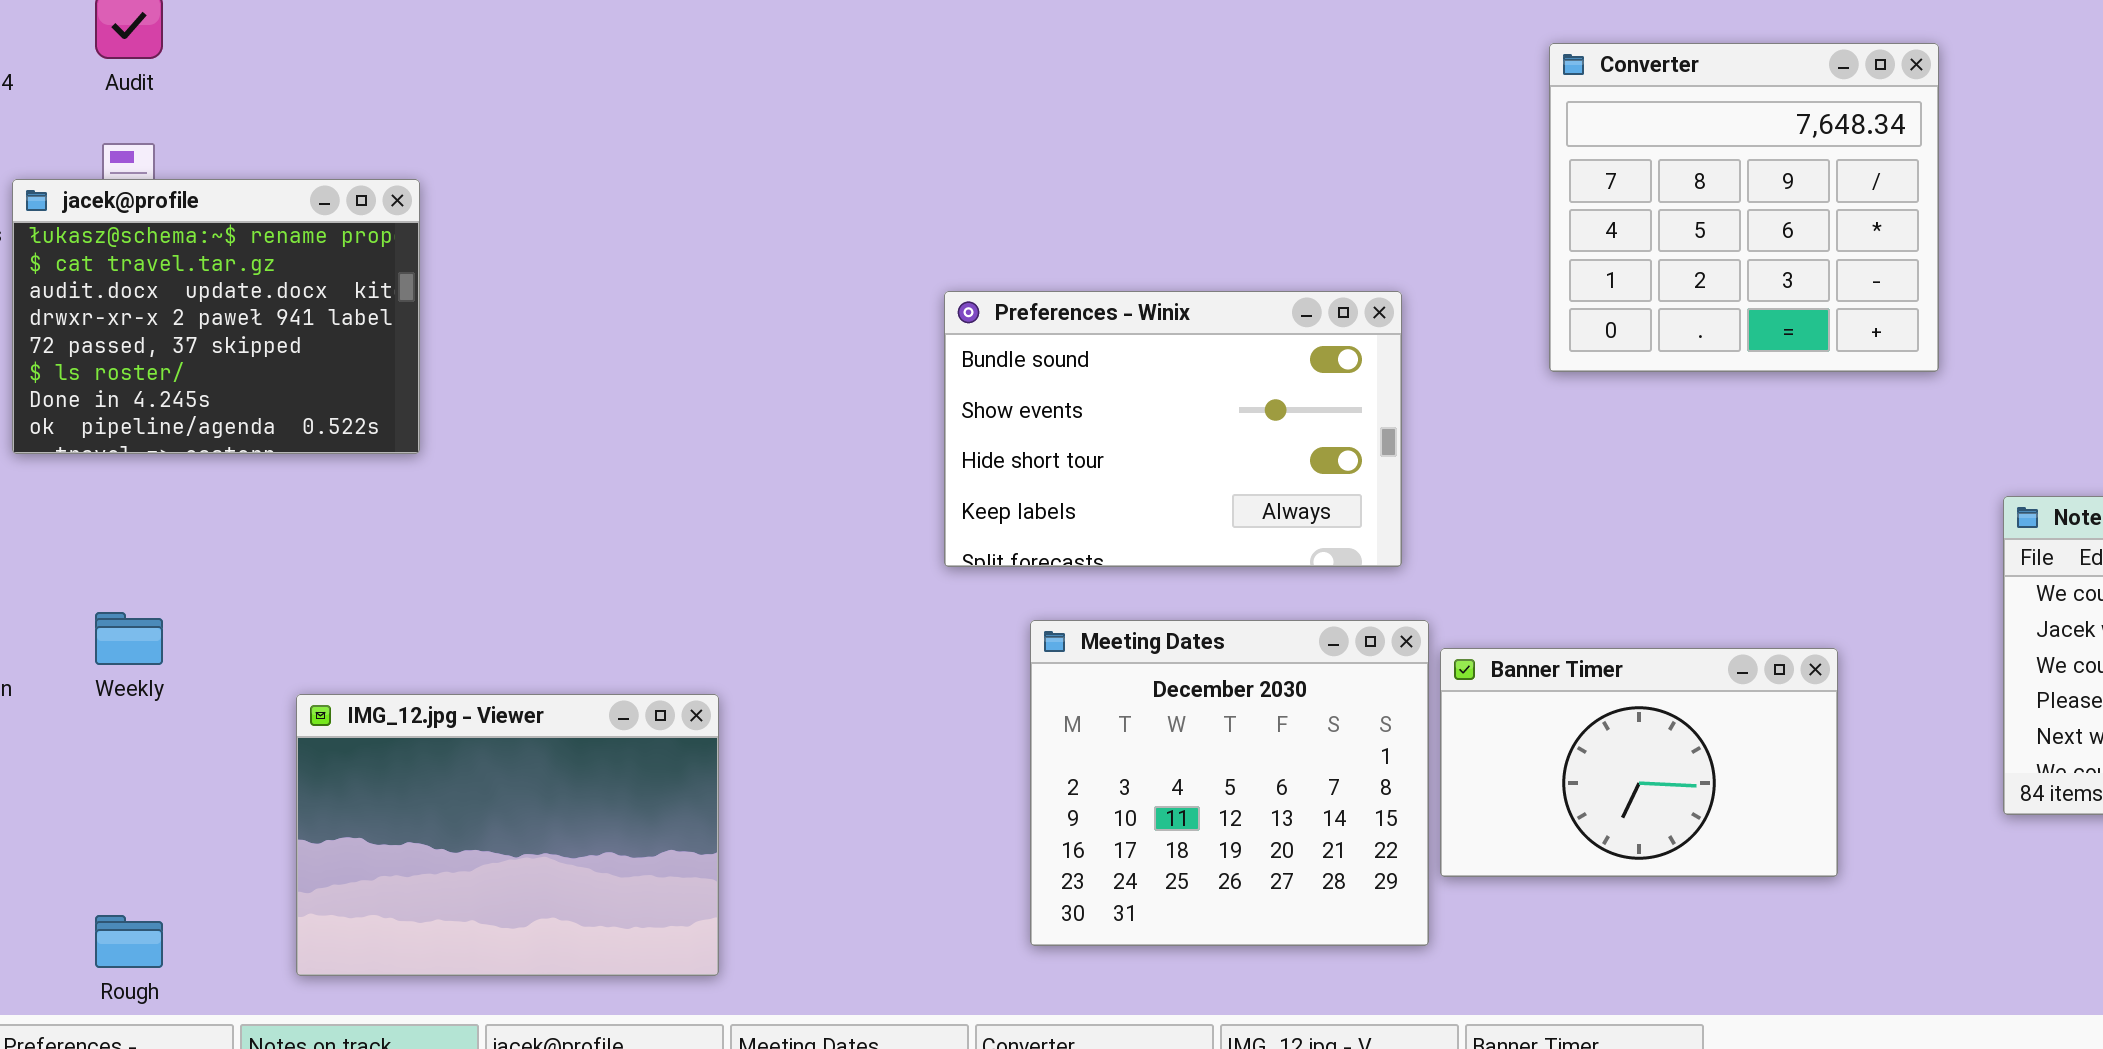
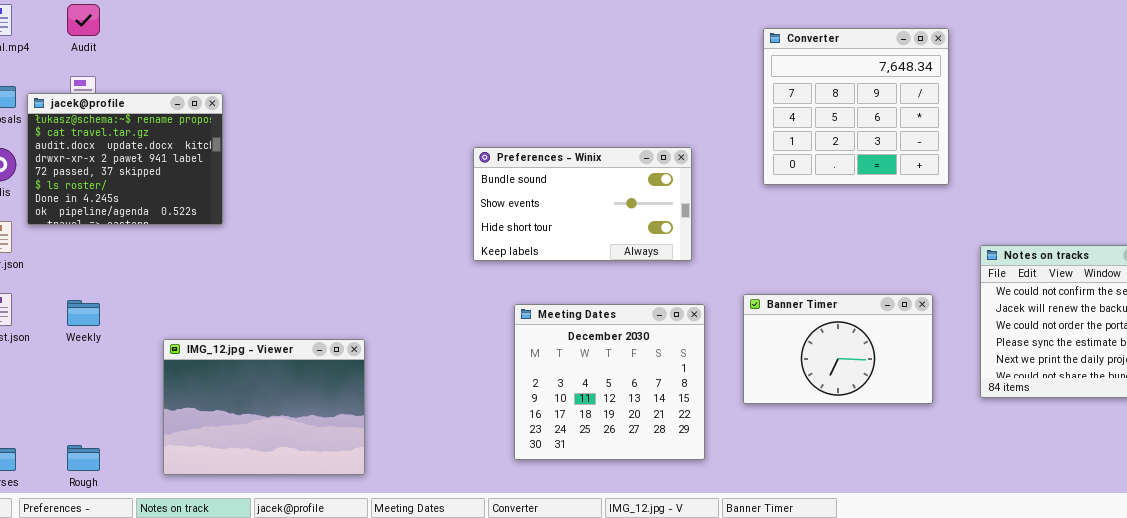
Preferences - Winix: [944,291,1402,567] -> [473,147,692,261], resized
Banner Timer: [1440,648,1838,877] -> [743,294,933,404], moved

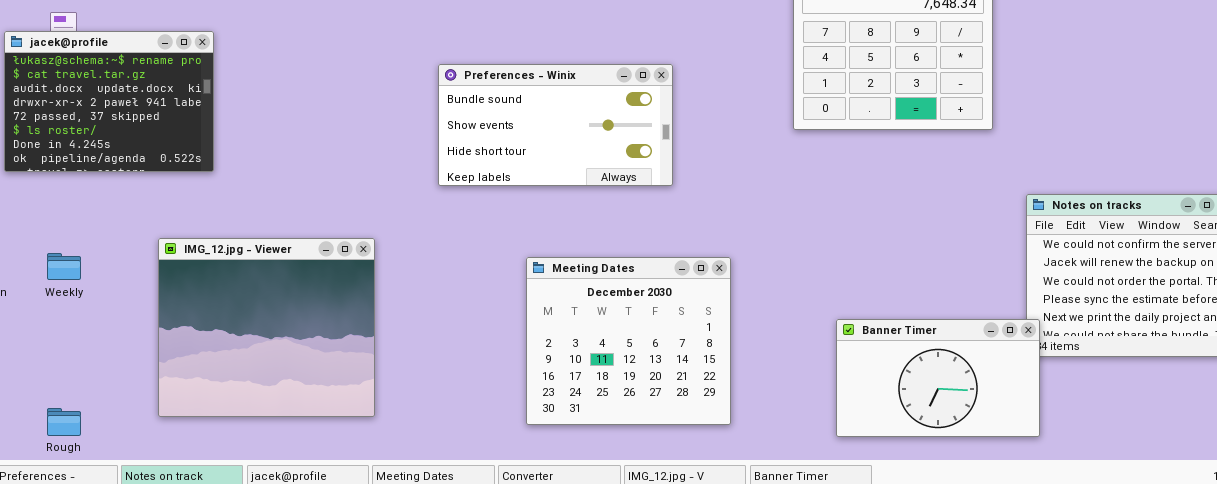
Preferences - Winix: [473,147,692,261] -> [438,64,673,186], moved
Banner Timer: [743,294,933,404] -> [836,319,1040,437], moved
IMG_12.jpg - Viewer: [163,339,365,475] -> [158,238,375,417], moved, resized

